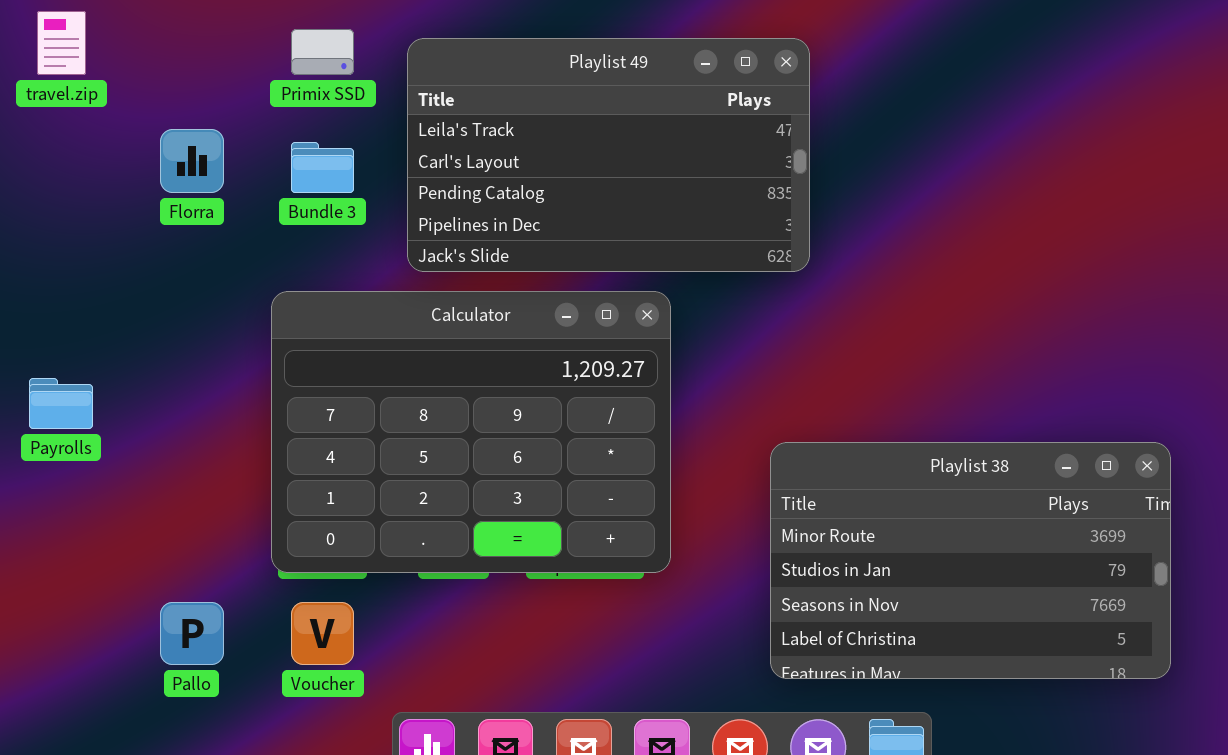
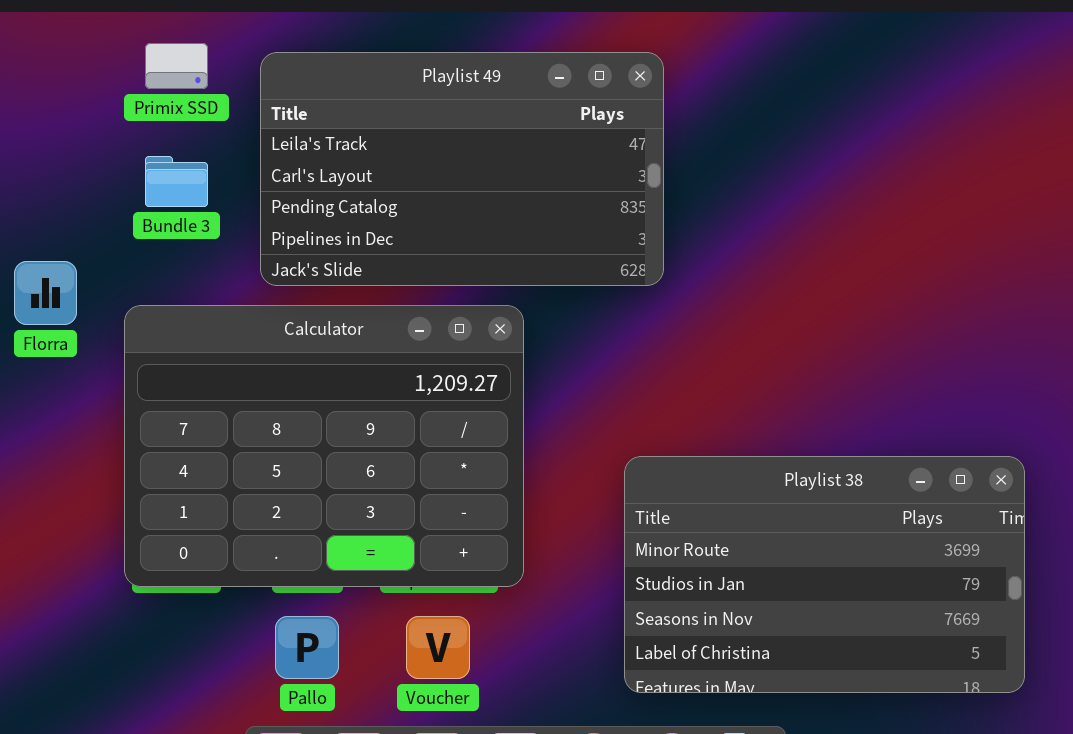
Florra: [160,129,224,193] -> [14,261,77,325], moved
Pallo: [160,602,224,665] -> [275,616,339,679], moved
Voucher: [291,602,354,665] -> [406,616,470,679], moved

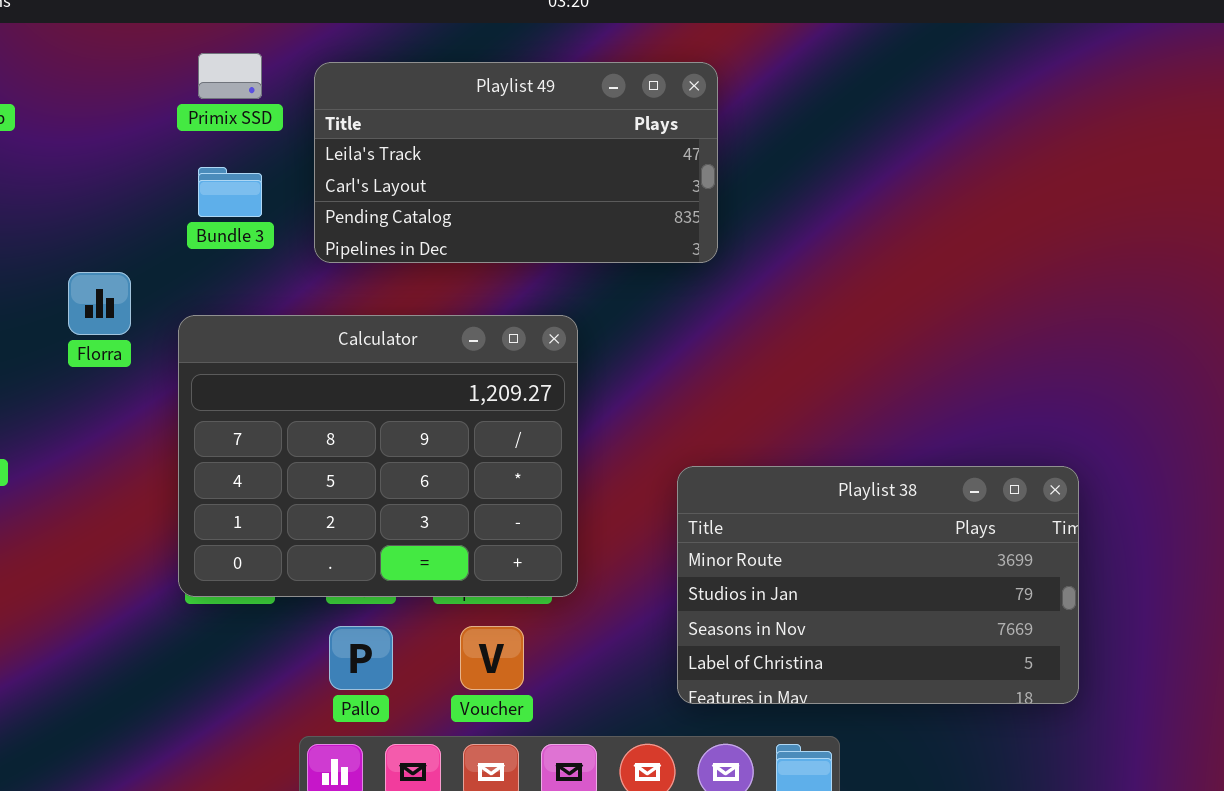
Playlist 49: [260,52,664,286] -> [314,62,718,263], resized

